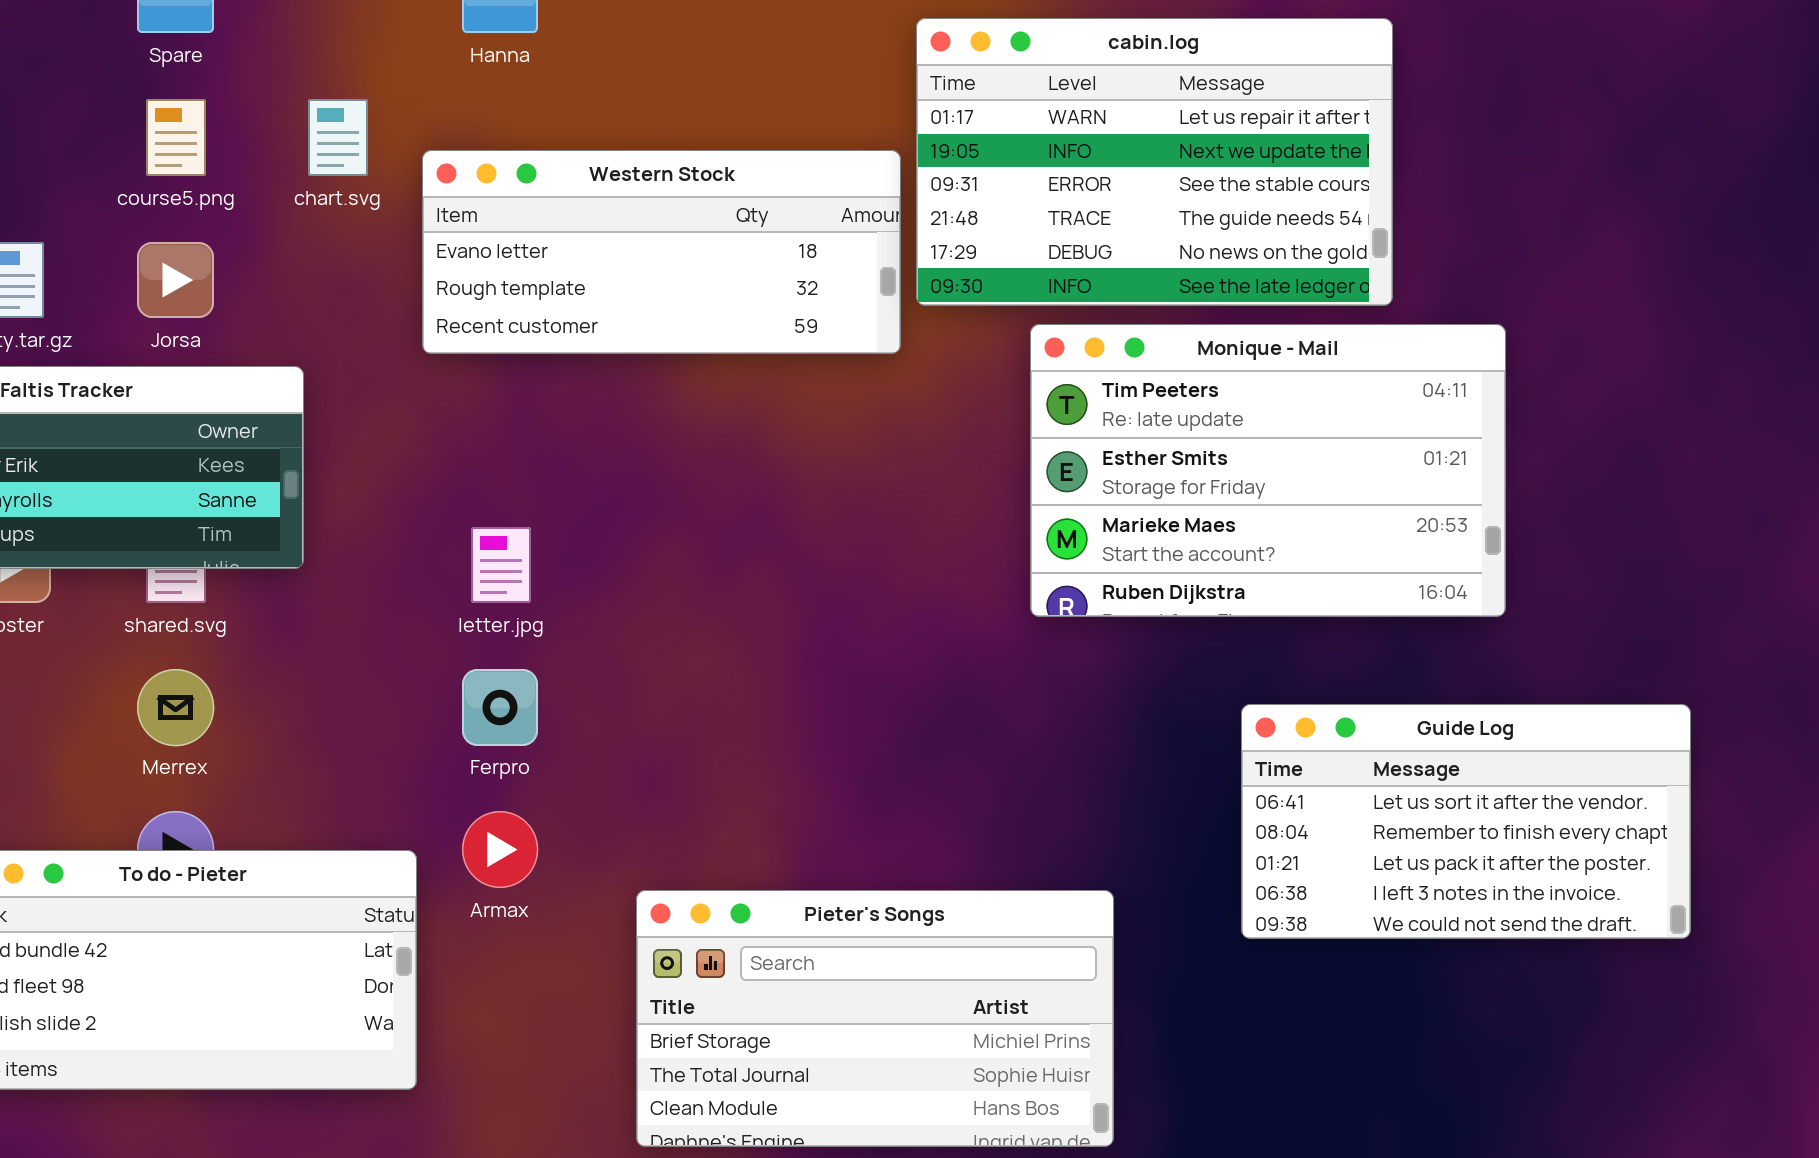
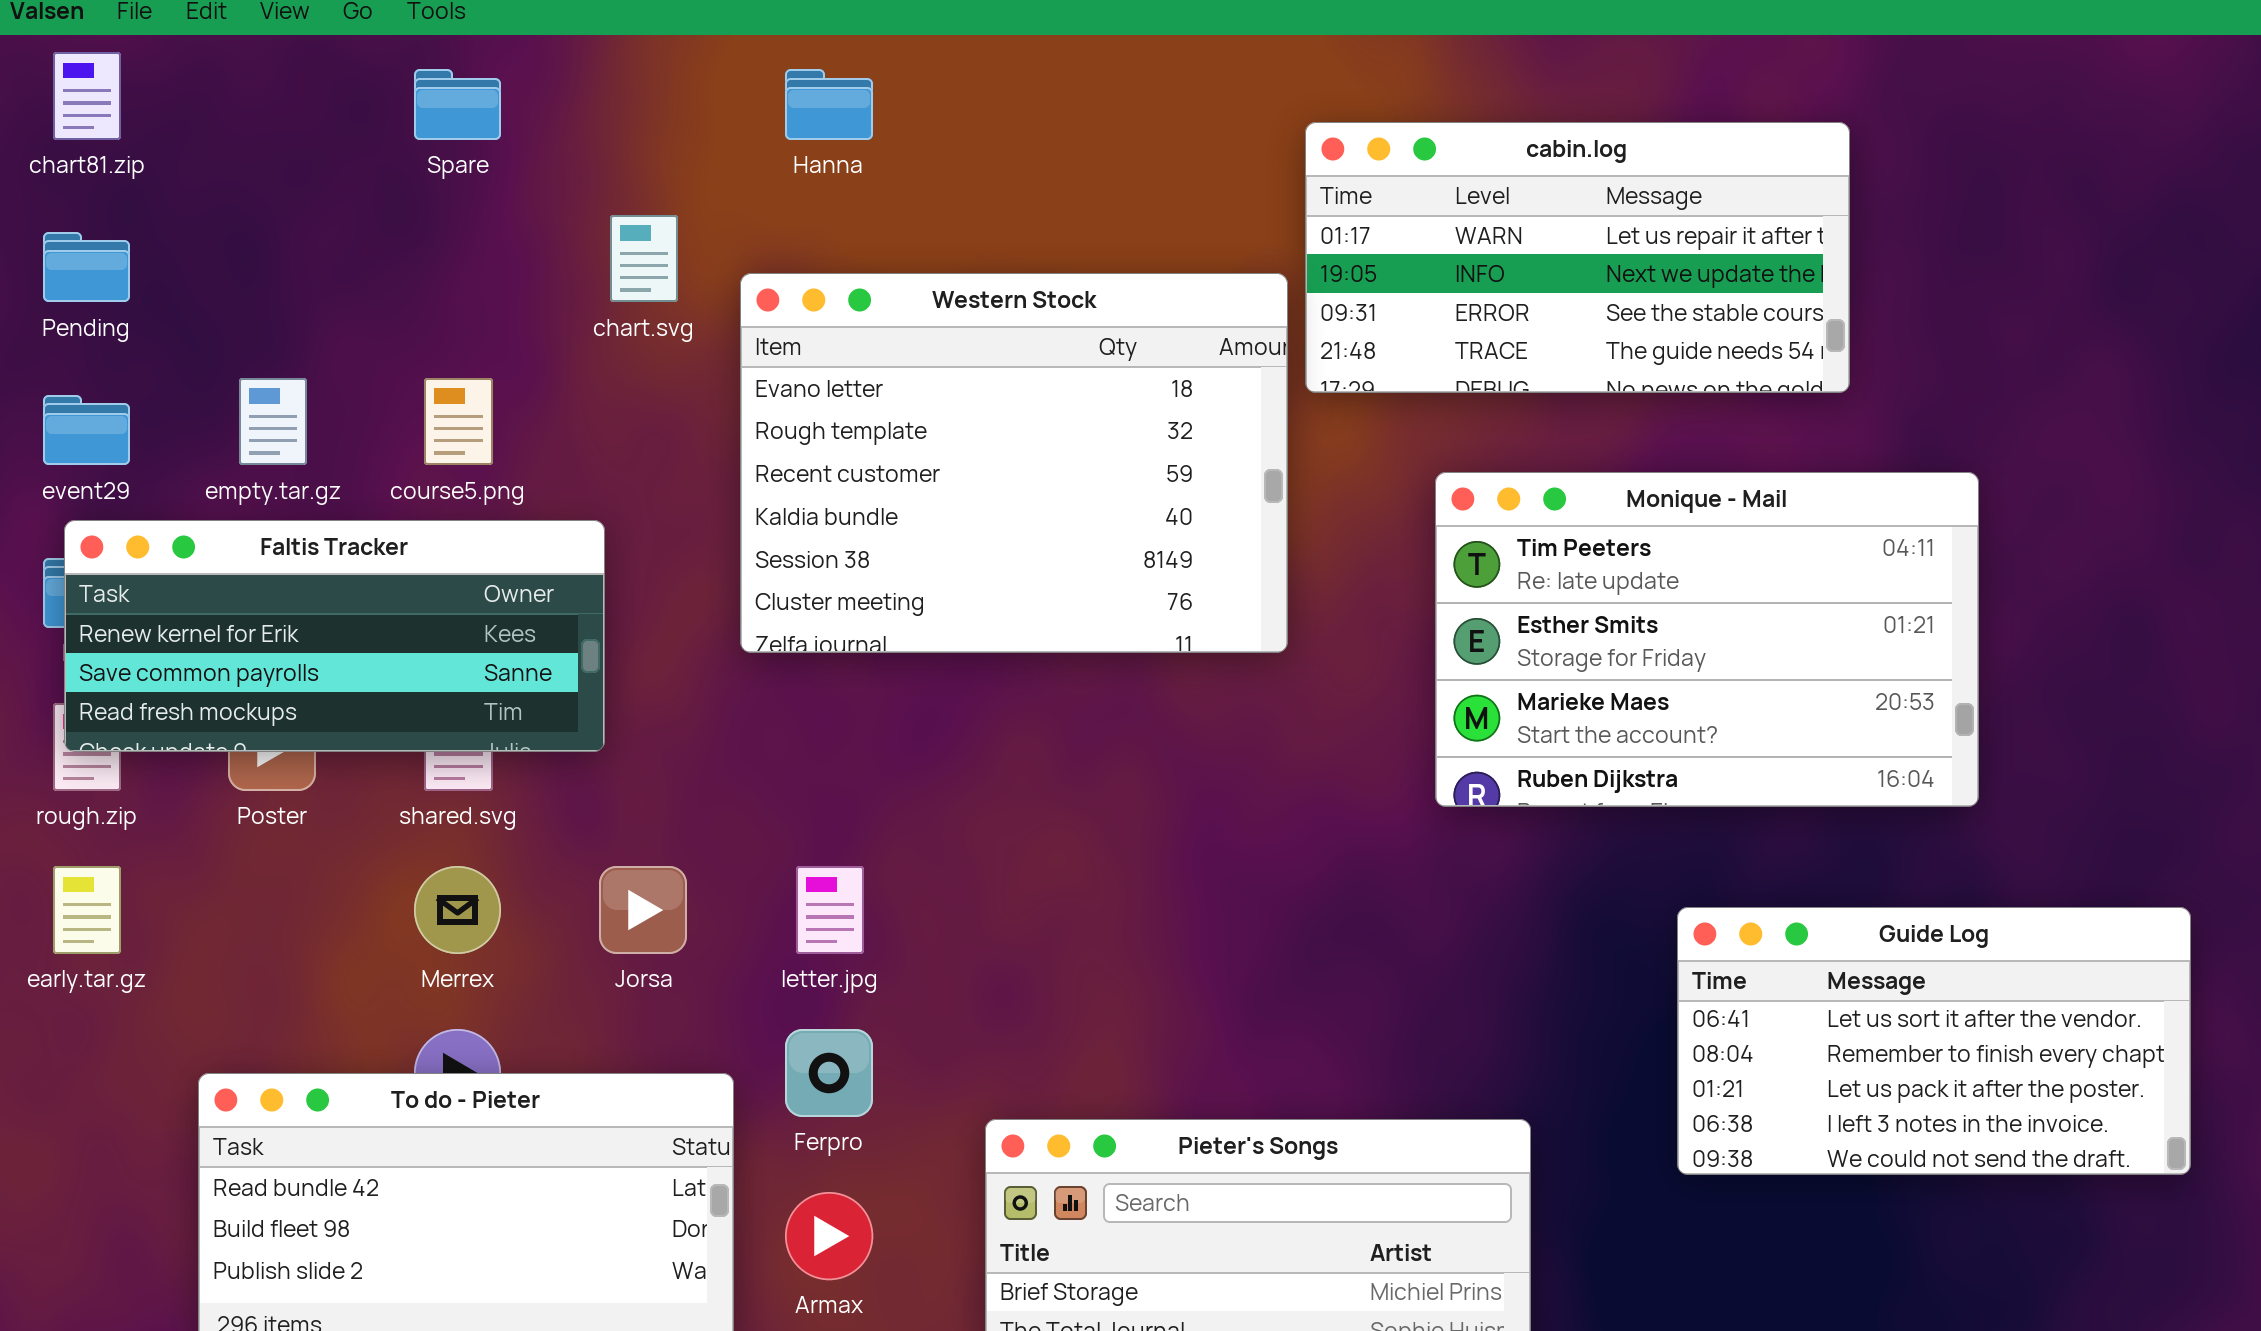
cabin.log: [916,18,1393,306] -> [1305,122,1850,393], resized
course5.png: [146,99,206,176] -> [424,378,493,465], moved
Western Stock: [422,150,901,354] -> [740,273,1288,653], resized
Jorsa: [137,242,214,318] -> [599,866,687,954], moved
letter.jpg: [471,527,531,603] -> [796,866,864,954], moved
Ferpro: [462,669,538,746] -> [785,1029,873,1117], moved
Armax: [462,811,538,888] -> [785,1192,873,1280], moved

